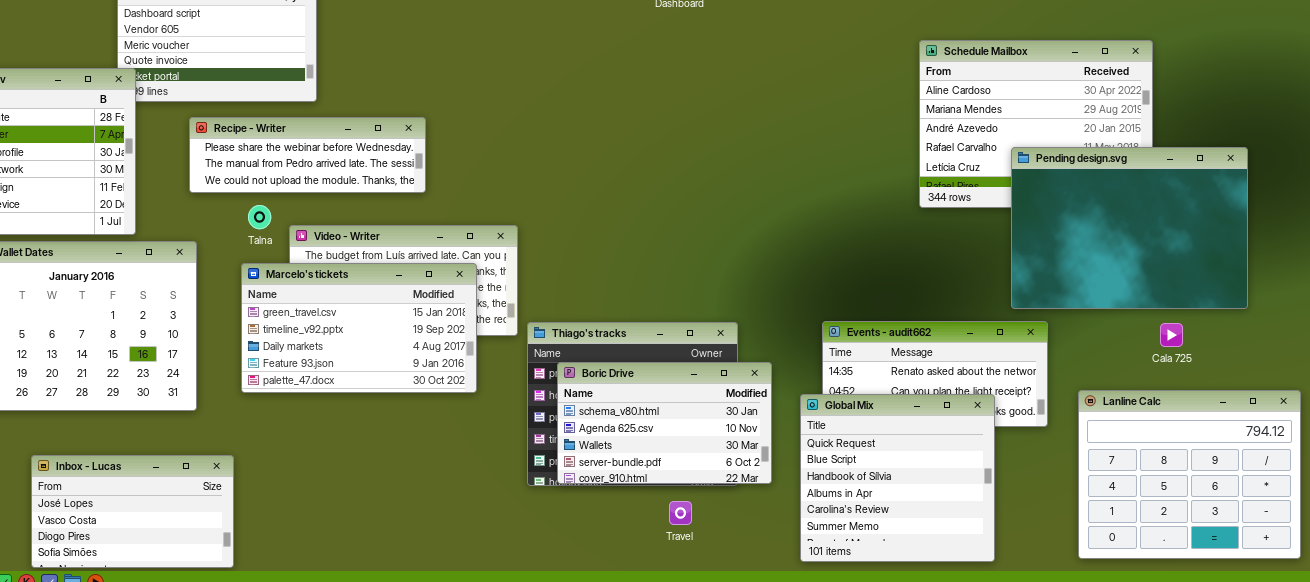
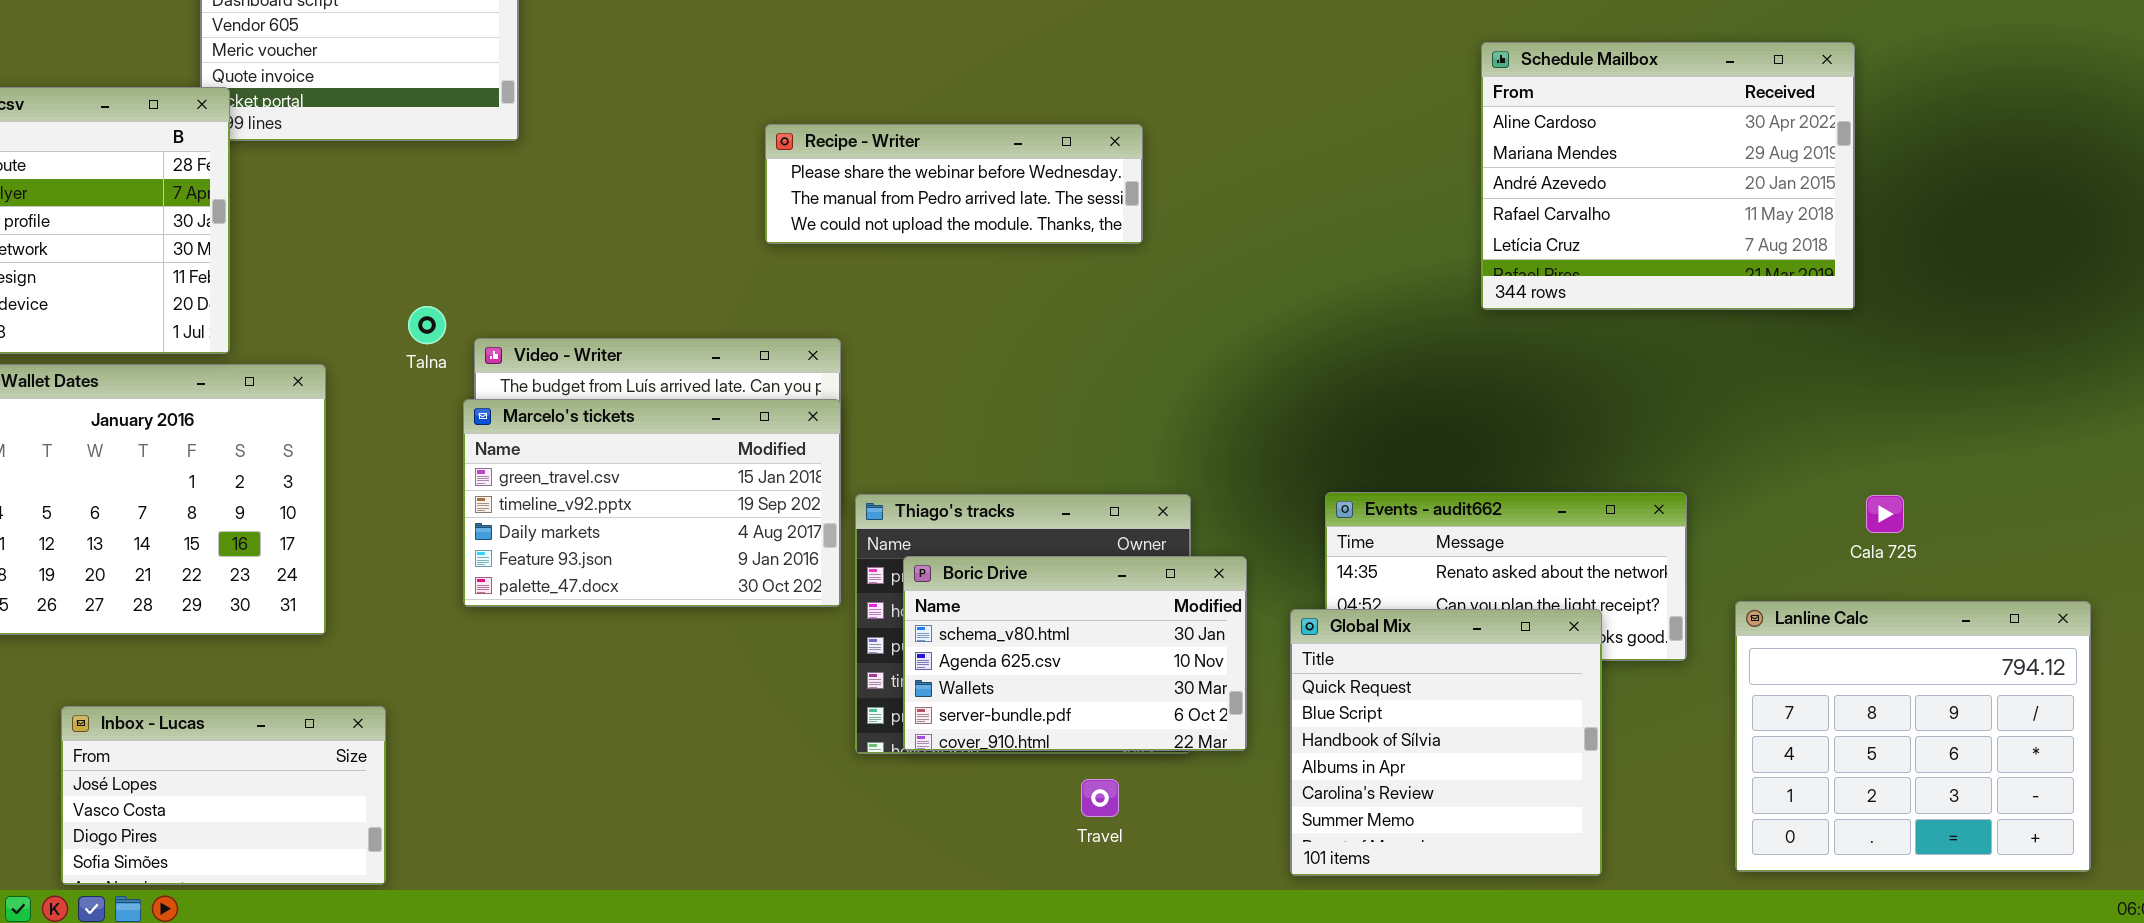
Recipe - Writer: [189,117,426,193] -> [765,124,1143,244], moved
Pending design.svg: [1011,147,1248,309] -> none, closed
Marcelo's tickets: [241,263,477,393] -> [463,399,841,607], moved

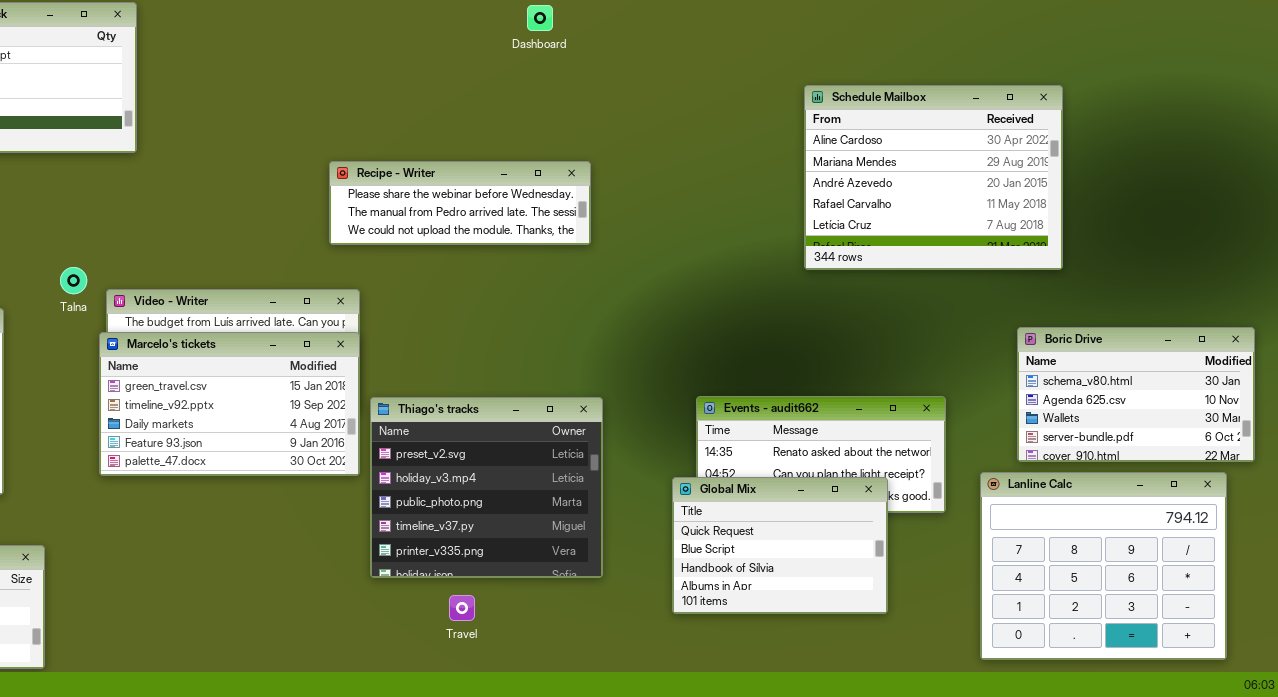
Recipe - Writer: [765,124,1143,244] -> [329,161,591,245], moved
Boric Drive: [903,556,1247,751] -> [1017,327,1255,462], moved
Global Mix: [1290,609,1602,876] -> [672,477,888,614], resized
Travel: [1081,779,1119,817] -> [449,595,475,621], moved

